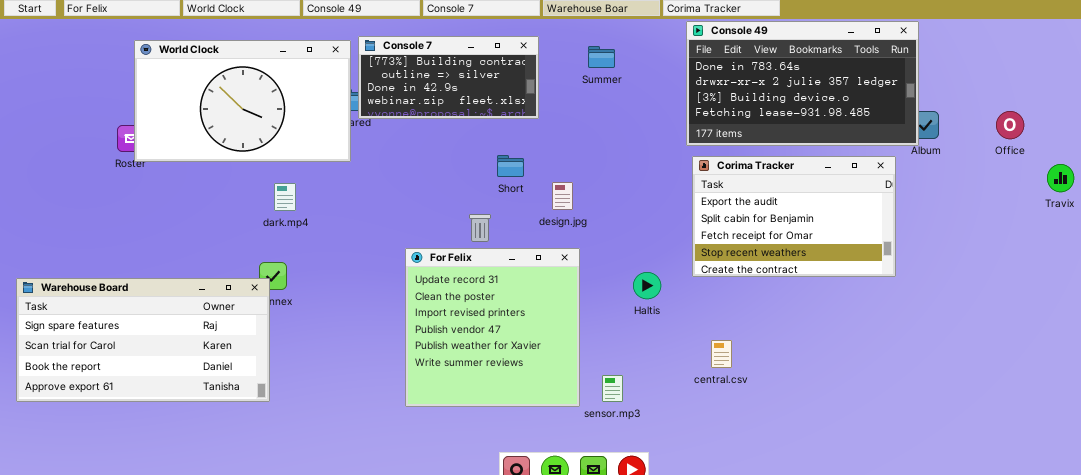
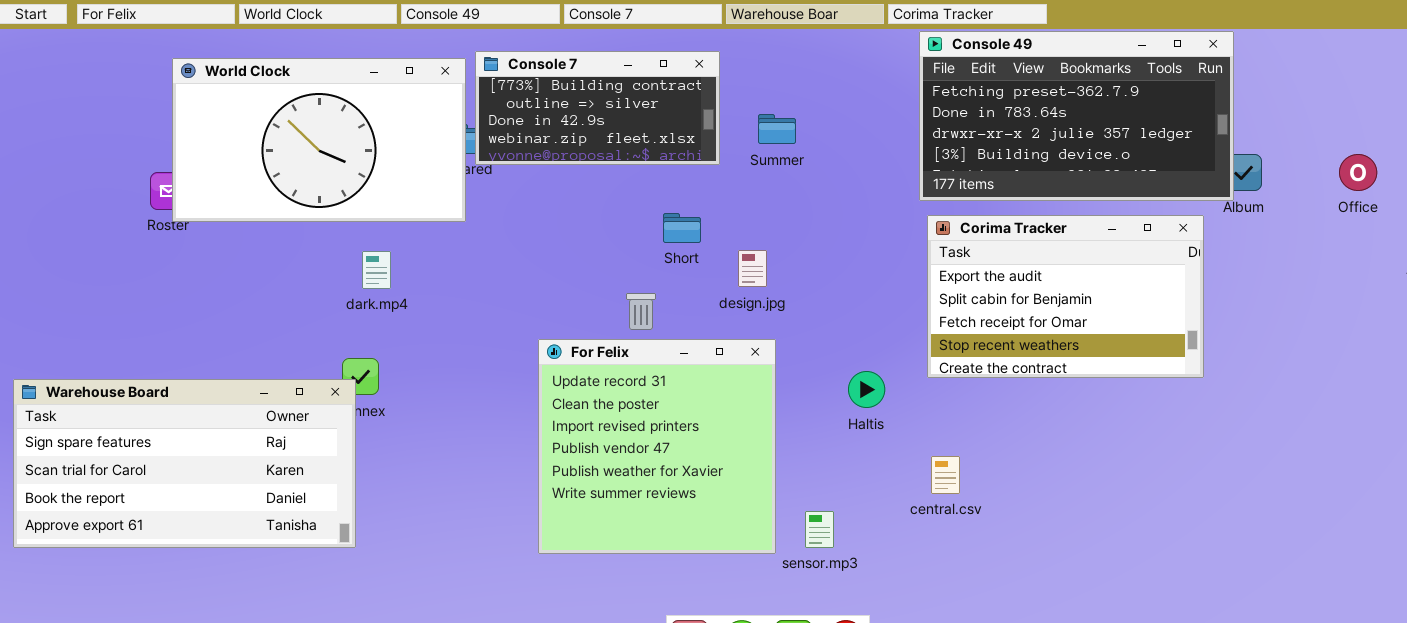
Console 49: [686,21,919,146] -> [919,31,1234,201], scrolled up 1 row
Summer: [588,46,615,68] -> [758,114,796,144], moved
central.csv: [711,340,732,368] -> [931,456,960,494], moved

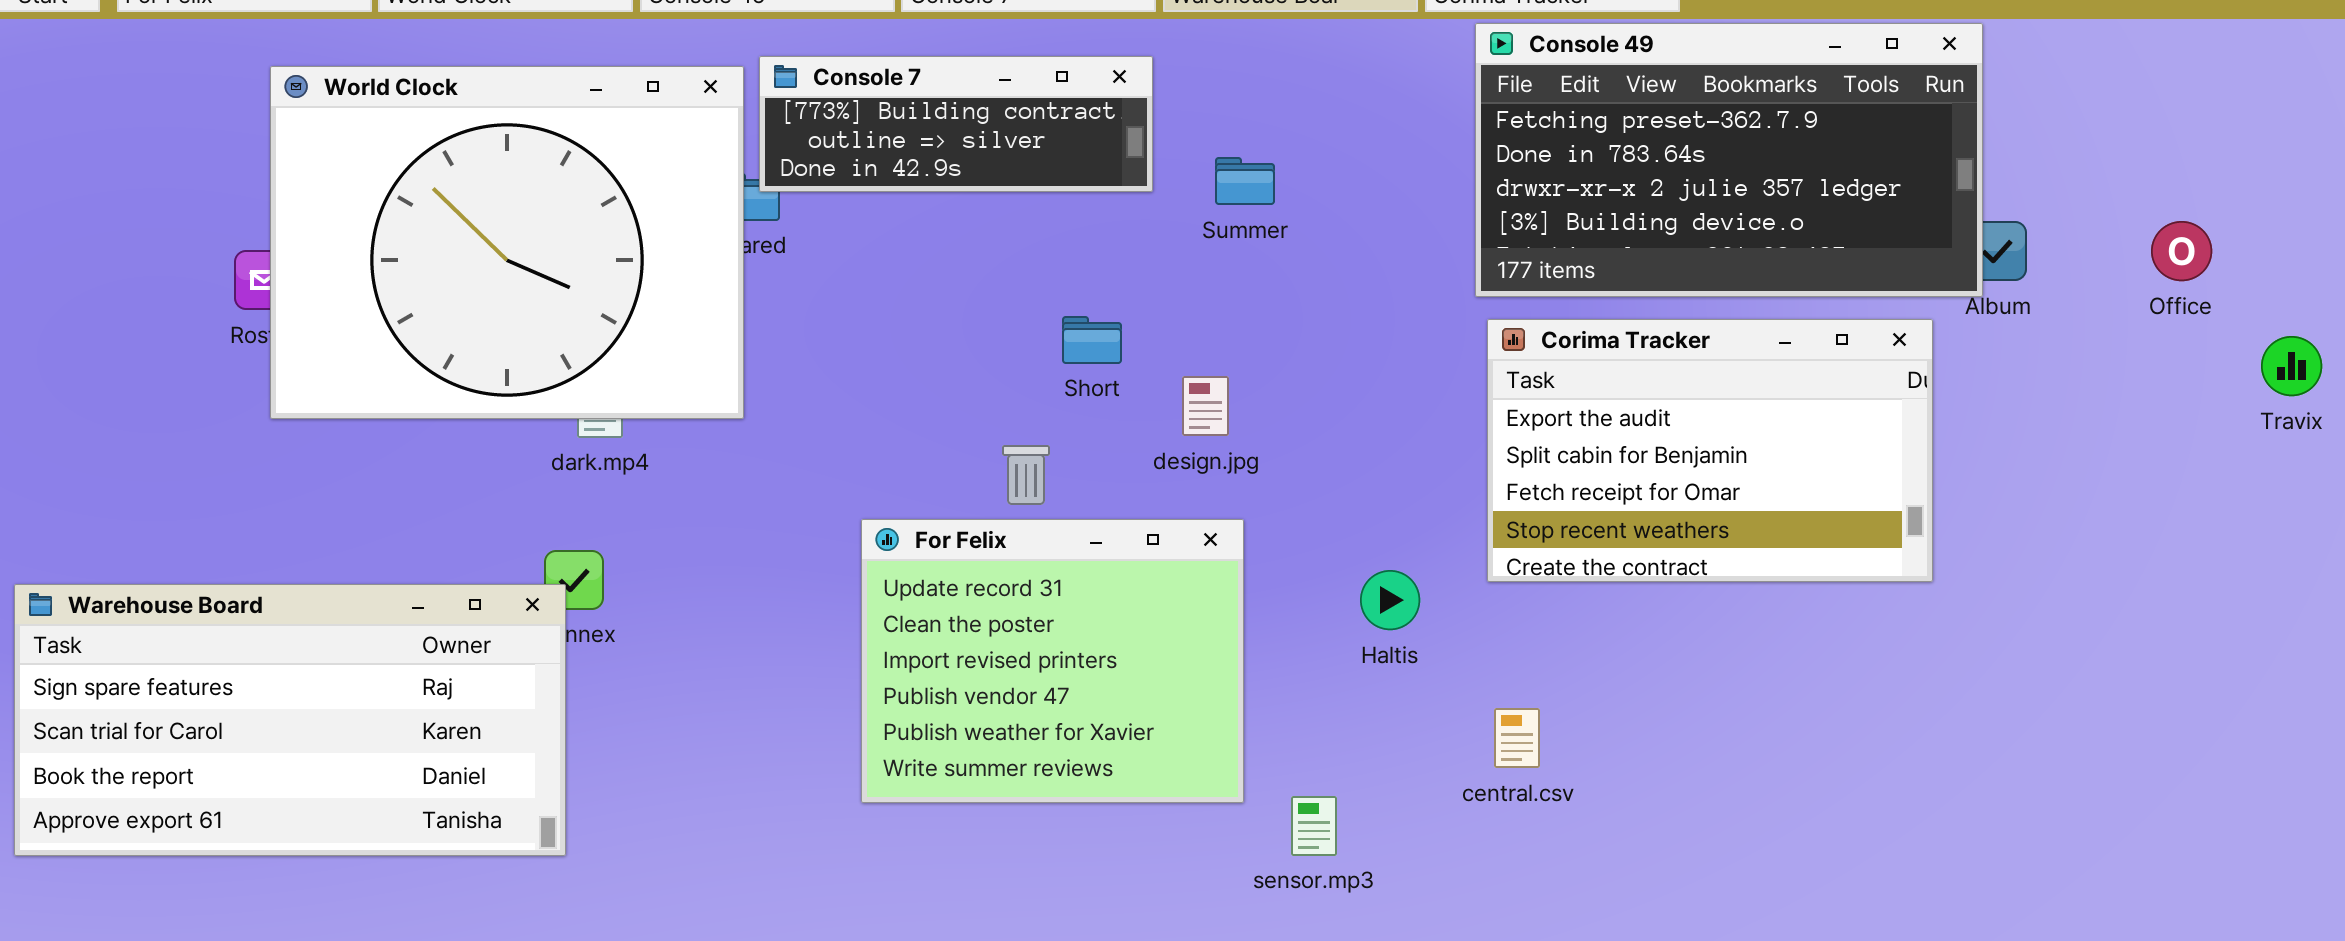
Console 7: [475,51,720,165] -> [759,56,1153,192], resized
World Clock: [172,58,466,222] -> [270,66,744,419], resized
For Felix: [538,339,776,554] -> [861,519,1244,803], resized

